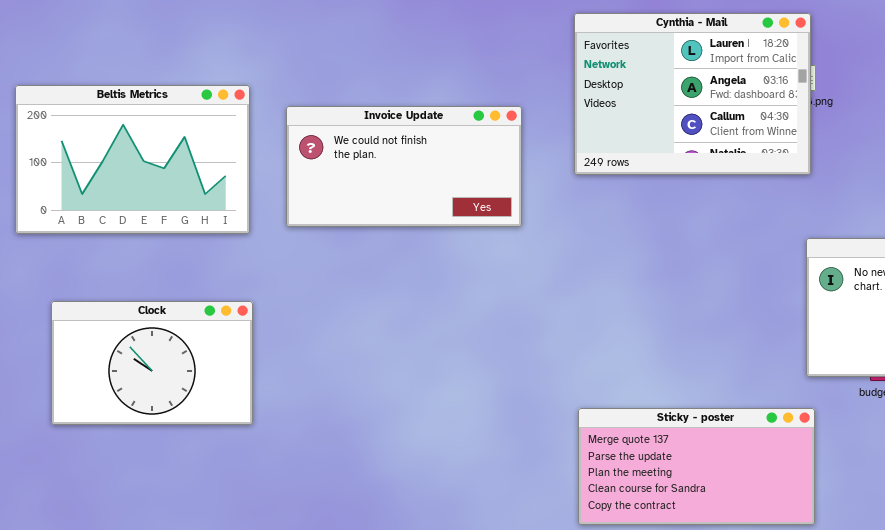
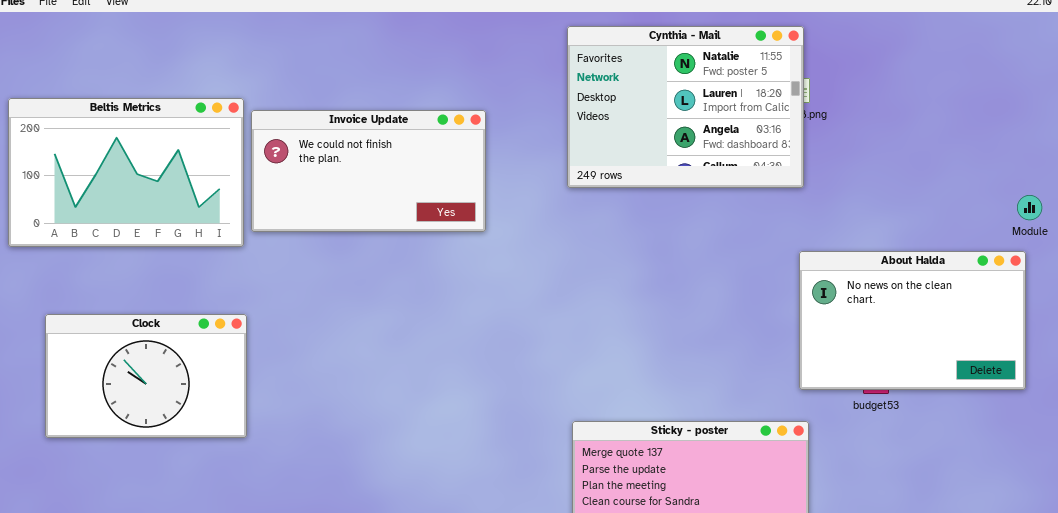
Cynthia - Mail: [574,13,811,175] -> [567,26,804,188], scrolled up 1 row
Invoice Update: [286,106,522,227] -> [251,110,486,232], moved

